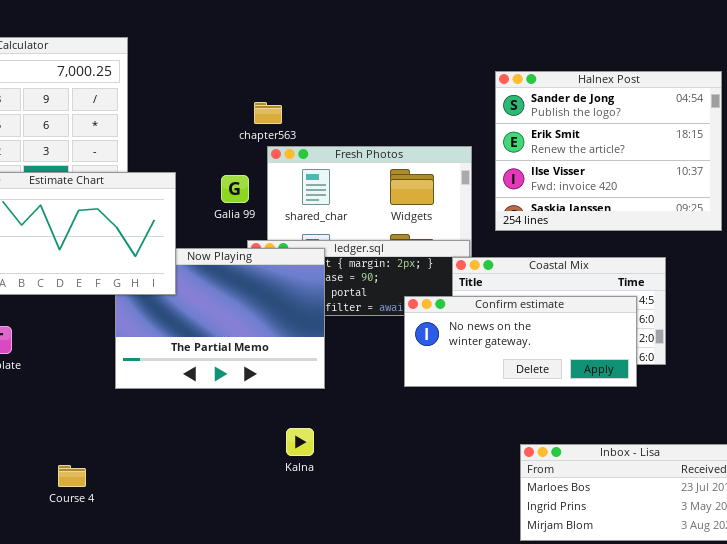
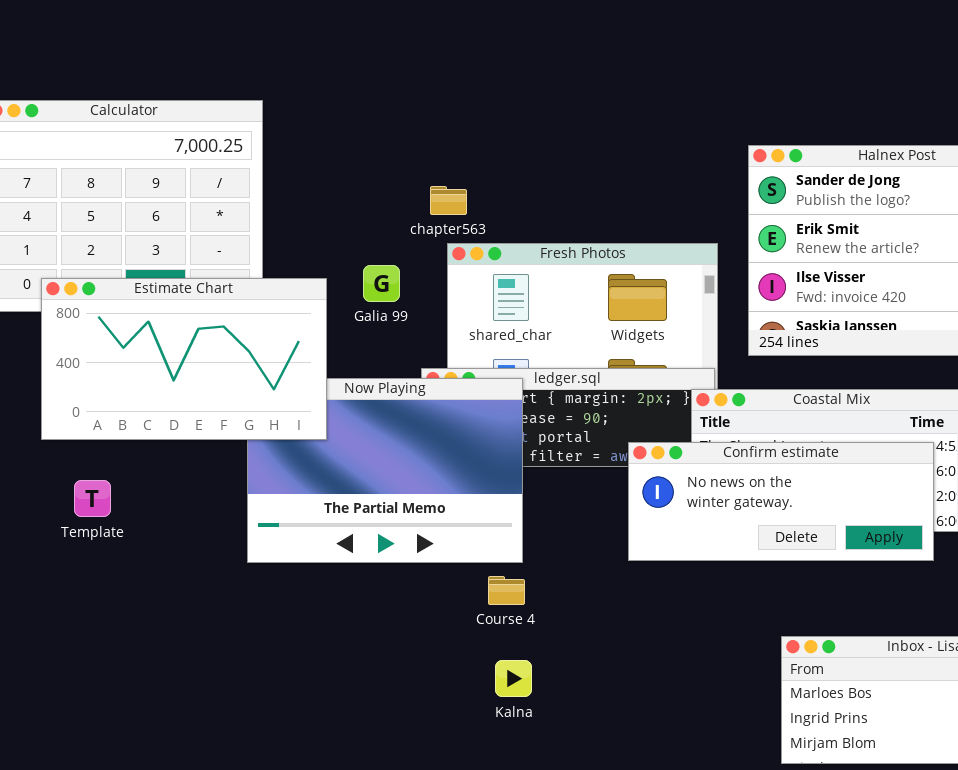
Galia 99: [221,175,249,203] -> [363,265,400,302], moved
Kalna: [286,428,314,456] -> [495,660,532,697], moved
Course 4: [58,465,86,487] -> [488,576,525,605], moved

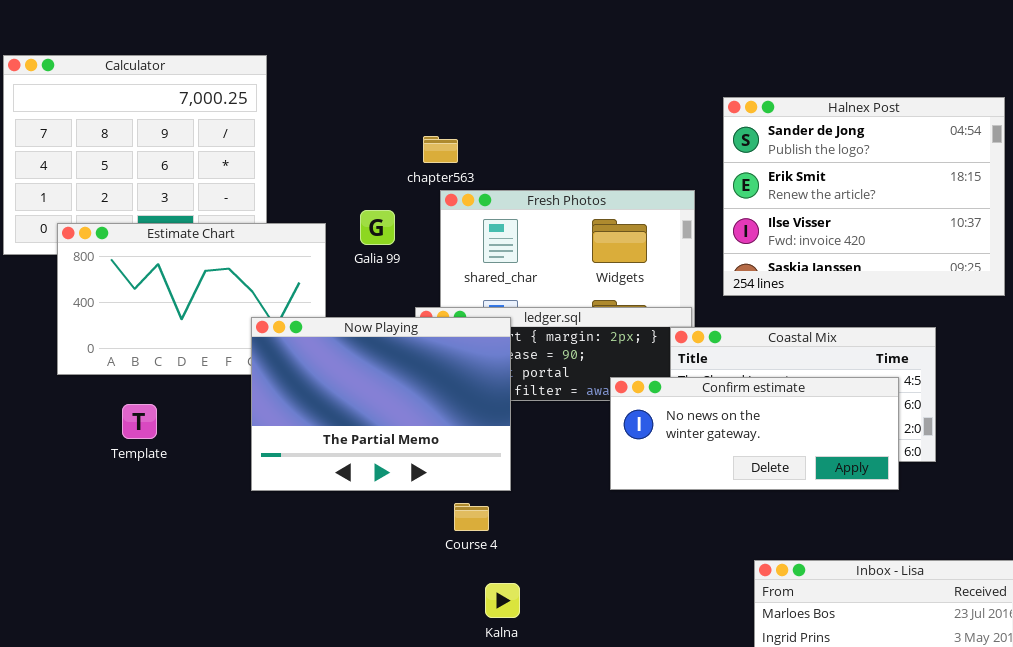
Now Playing: [247,378,523,563] -> [251,317,511,491], raised
Template: [74,480,111,517] -> [122,404,157,439], moved
Course 4: [488,576,525,605] -> [454,503,489,531], moved

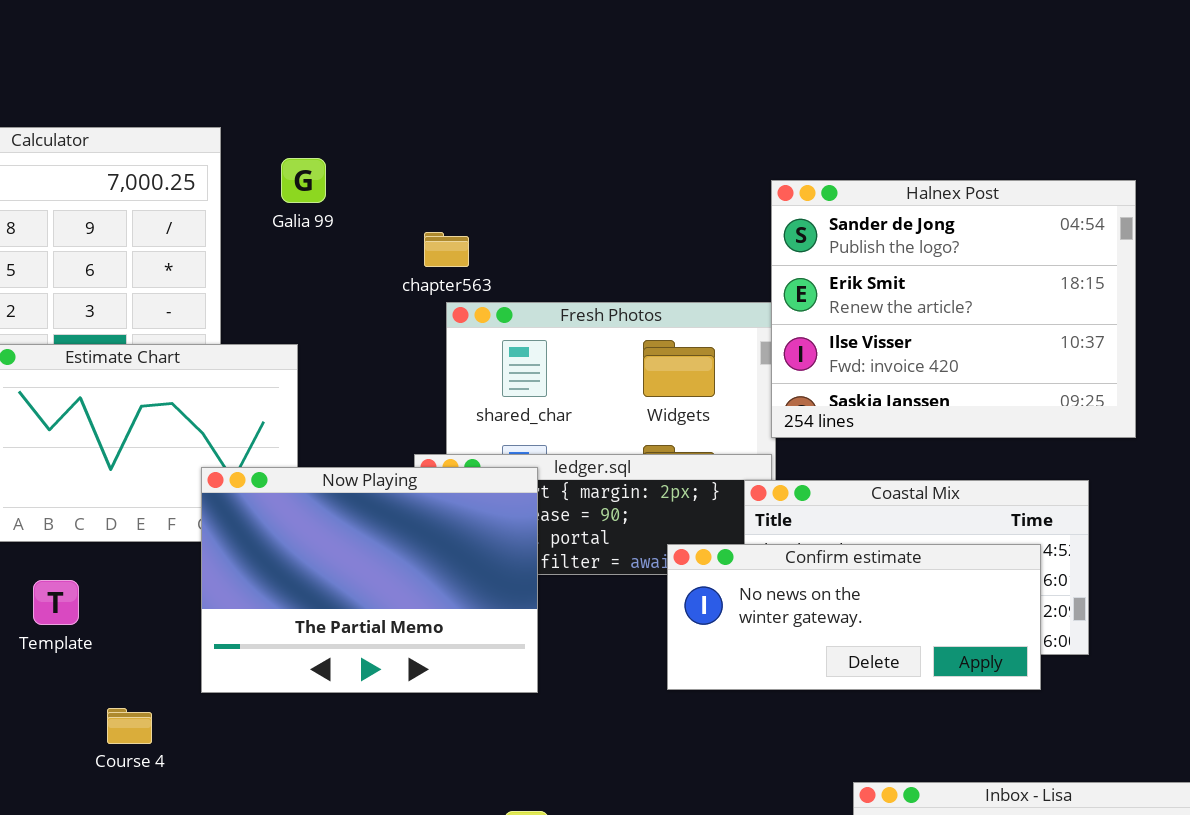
Halnex Post: [723,97,1005,296] -> [771,180,1136,438], moved
Galia 99: [360,210,395,245] -> [281,158,326,203], moved
Course 4: [454,503,489,531] -> [107,708,152,744], moved

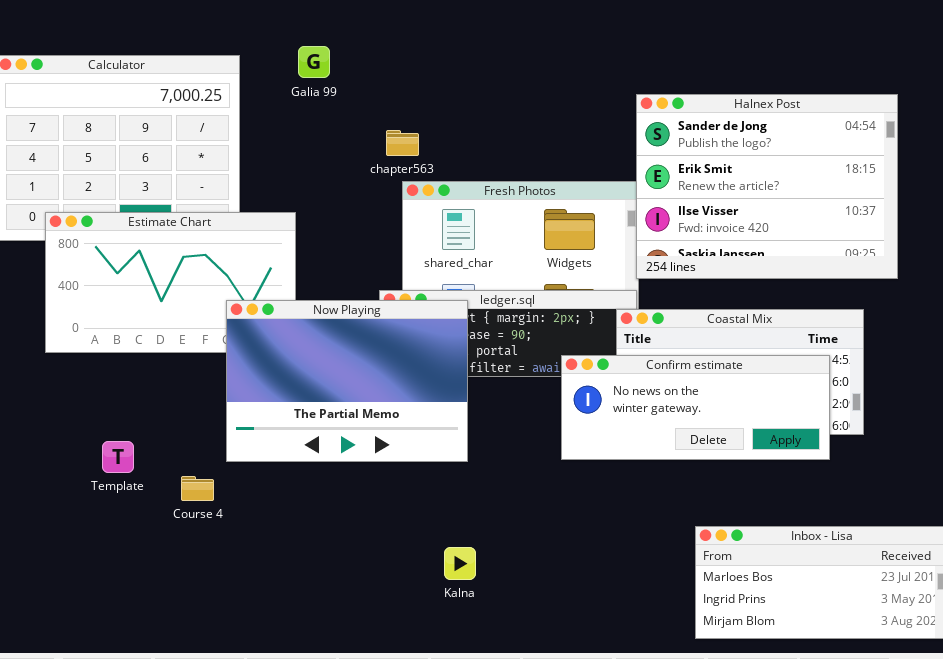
Galia 99: [281,158,326,203] -> [298,46,330,78], moved
Template: [33,580,79,625] -> [102,441,134,473], moved
Course 4: [107,708,152,744] -> [181,476,214,501], moved

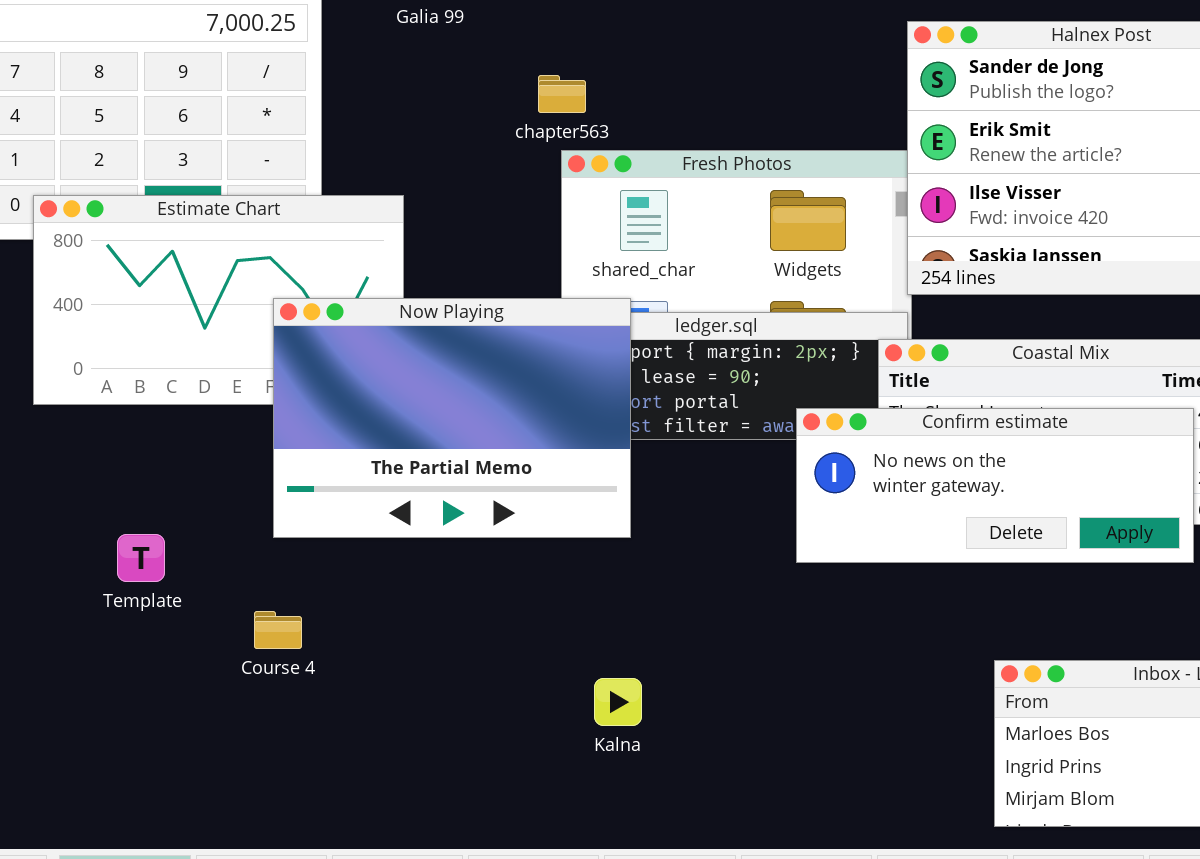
Now Playing: [226,300,468,462] -> [273,298,631,538], moved
Course 4: [181,476,214,501] -> [254,611,302,649], moved
Kalna: [444,547,476,580] -> [594,678,642,726], moved

